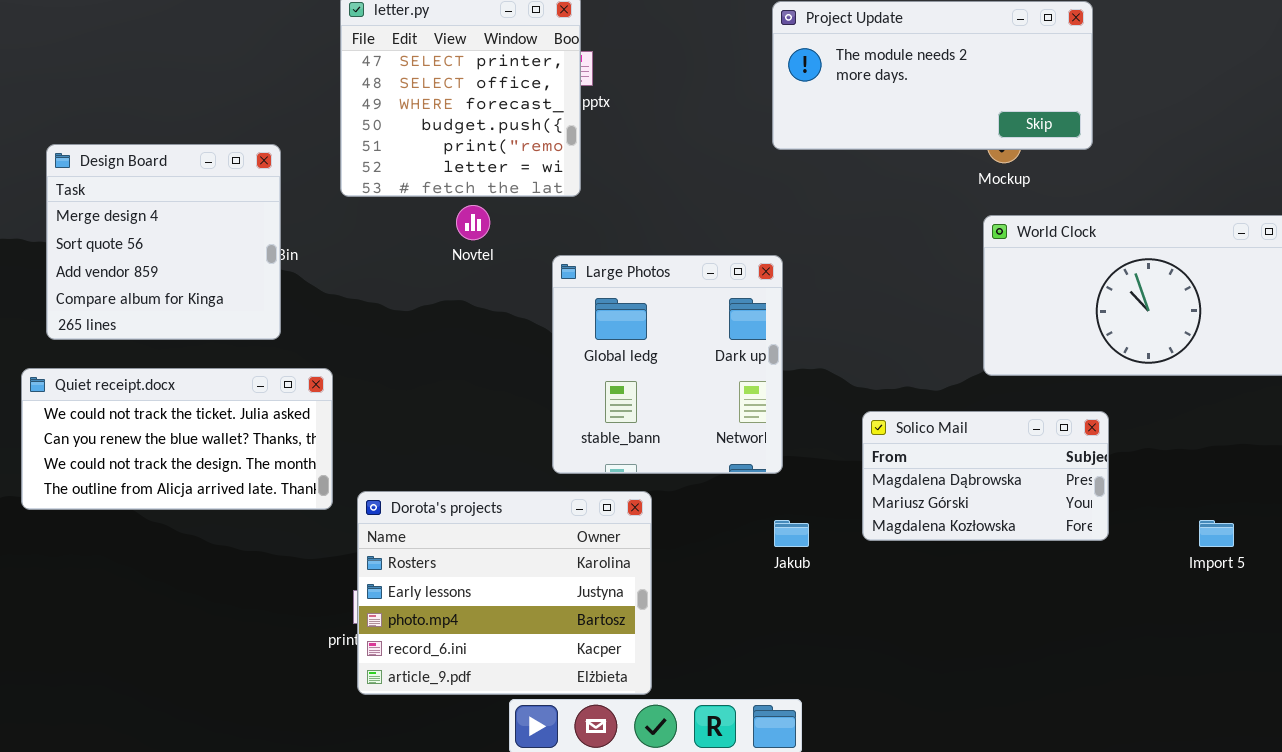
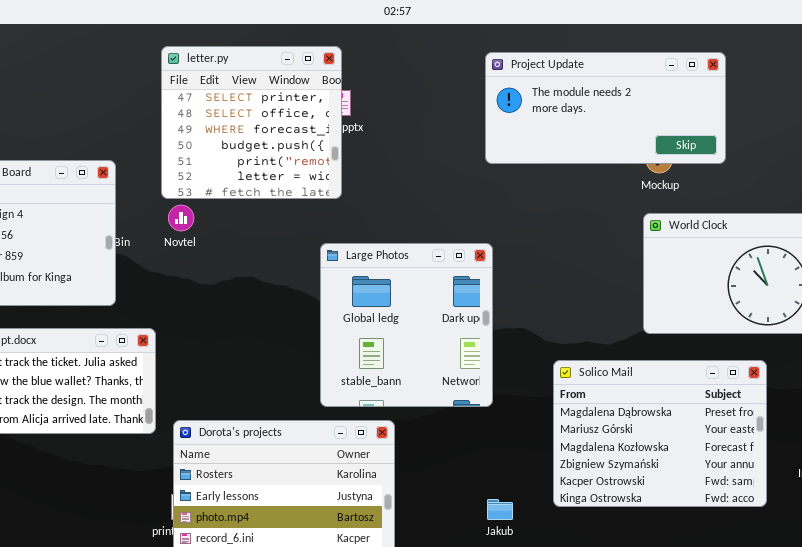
Novtel: [456,205,490,240] -> [168,205,194,231], moved
Solico Mail: [862,411,1109,541] -> [553,360,767,507], resized
Jakub: [774,520,809,547] -> [487,499,513,520], moved

